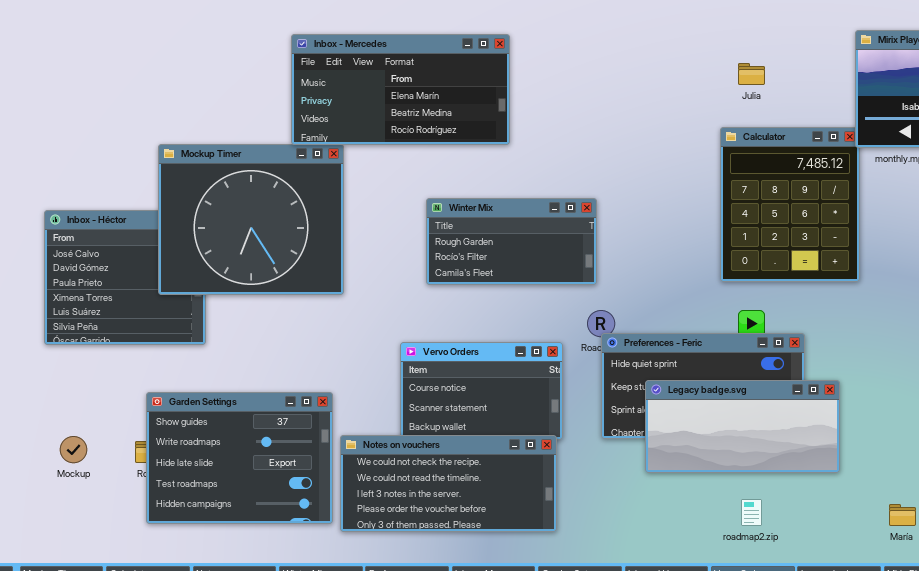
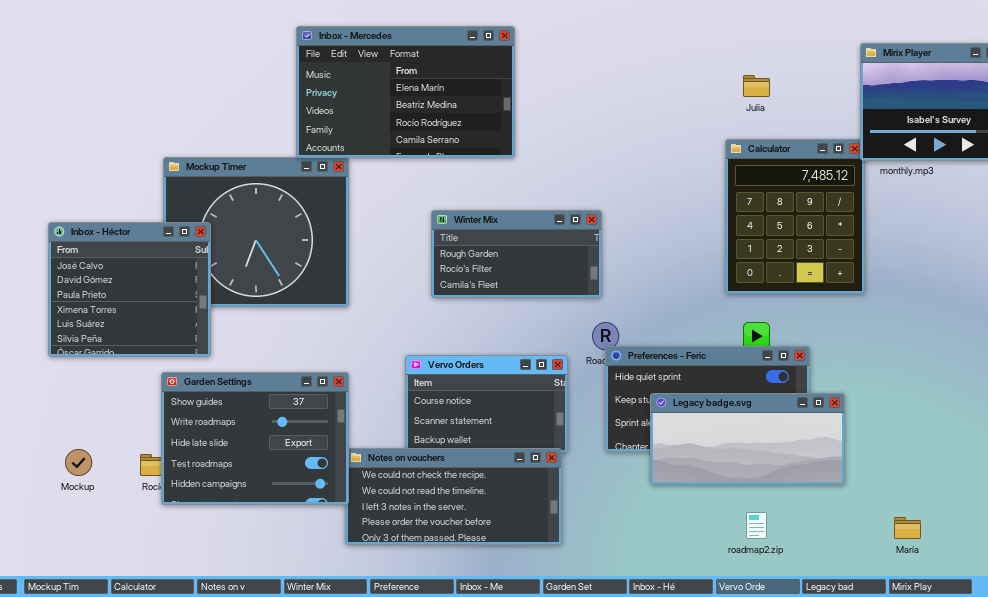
Inbox - Mercedes: [291,34,510,145] -> [296,26,515,158], resized
Inbox - Héctor: [44,210,206,345] -> [48,222,211,357], raised
Garden Settings: [146,392,333,524] -> [161,372,349,505], moved

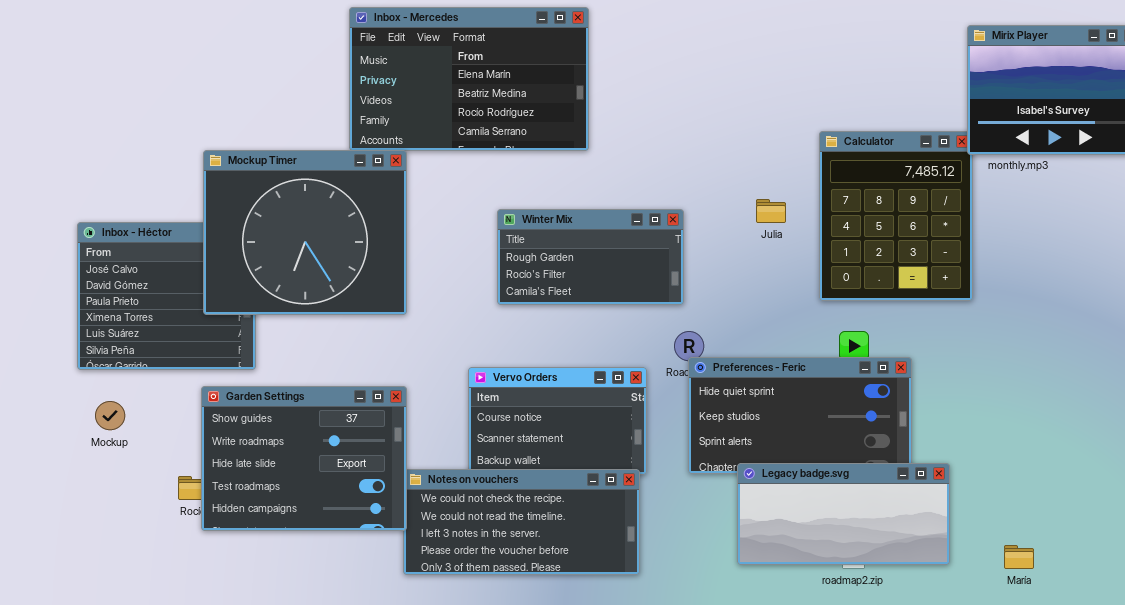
Julia: [743,75,770,97] -> [756,199,786,223], moved
Mockup Timer: [163,157,349,307] -> [203,150,407,315], raised
Legacy badge.svg: [650,393,845,485] -> [737,463,950,565], moved
Mockup: [65,449,92,476] -> [95,401,125,430], moved

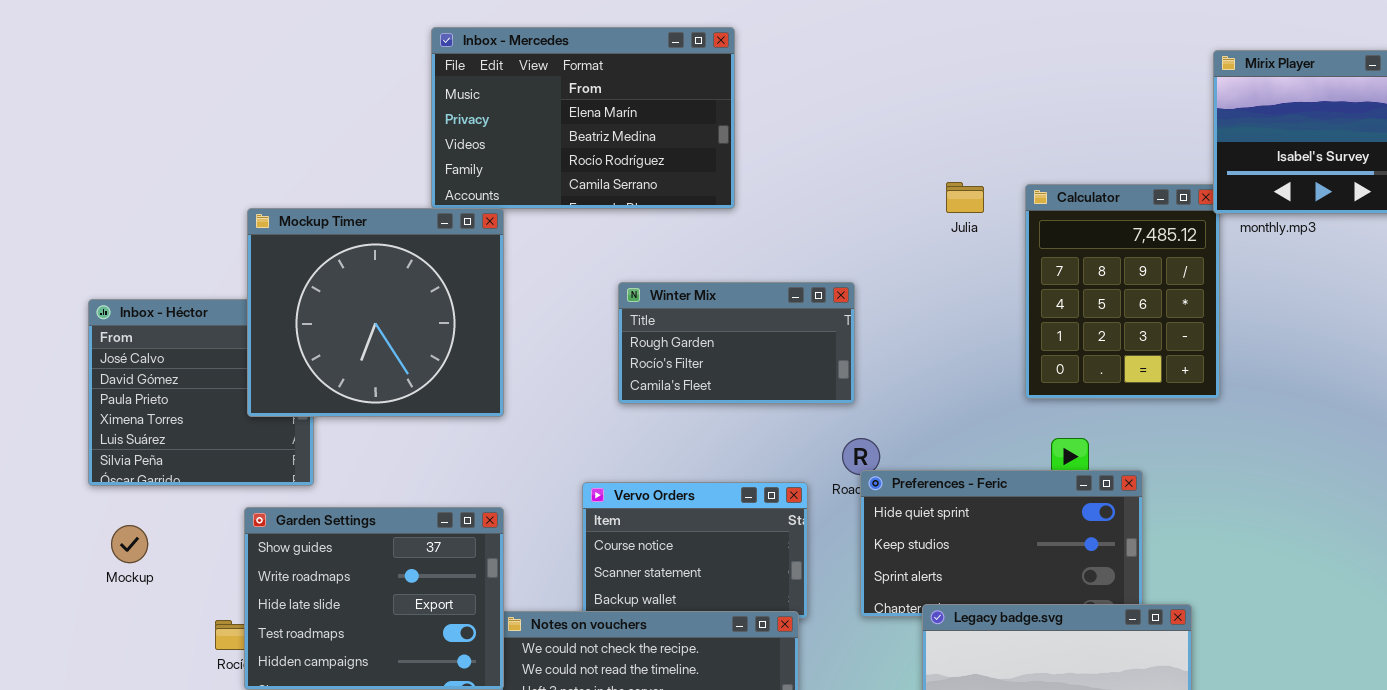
Julia: [756,199,786,223] -> [946,182,984,213], moved

